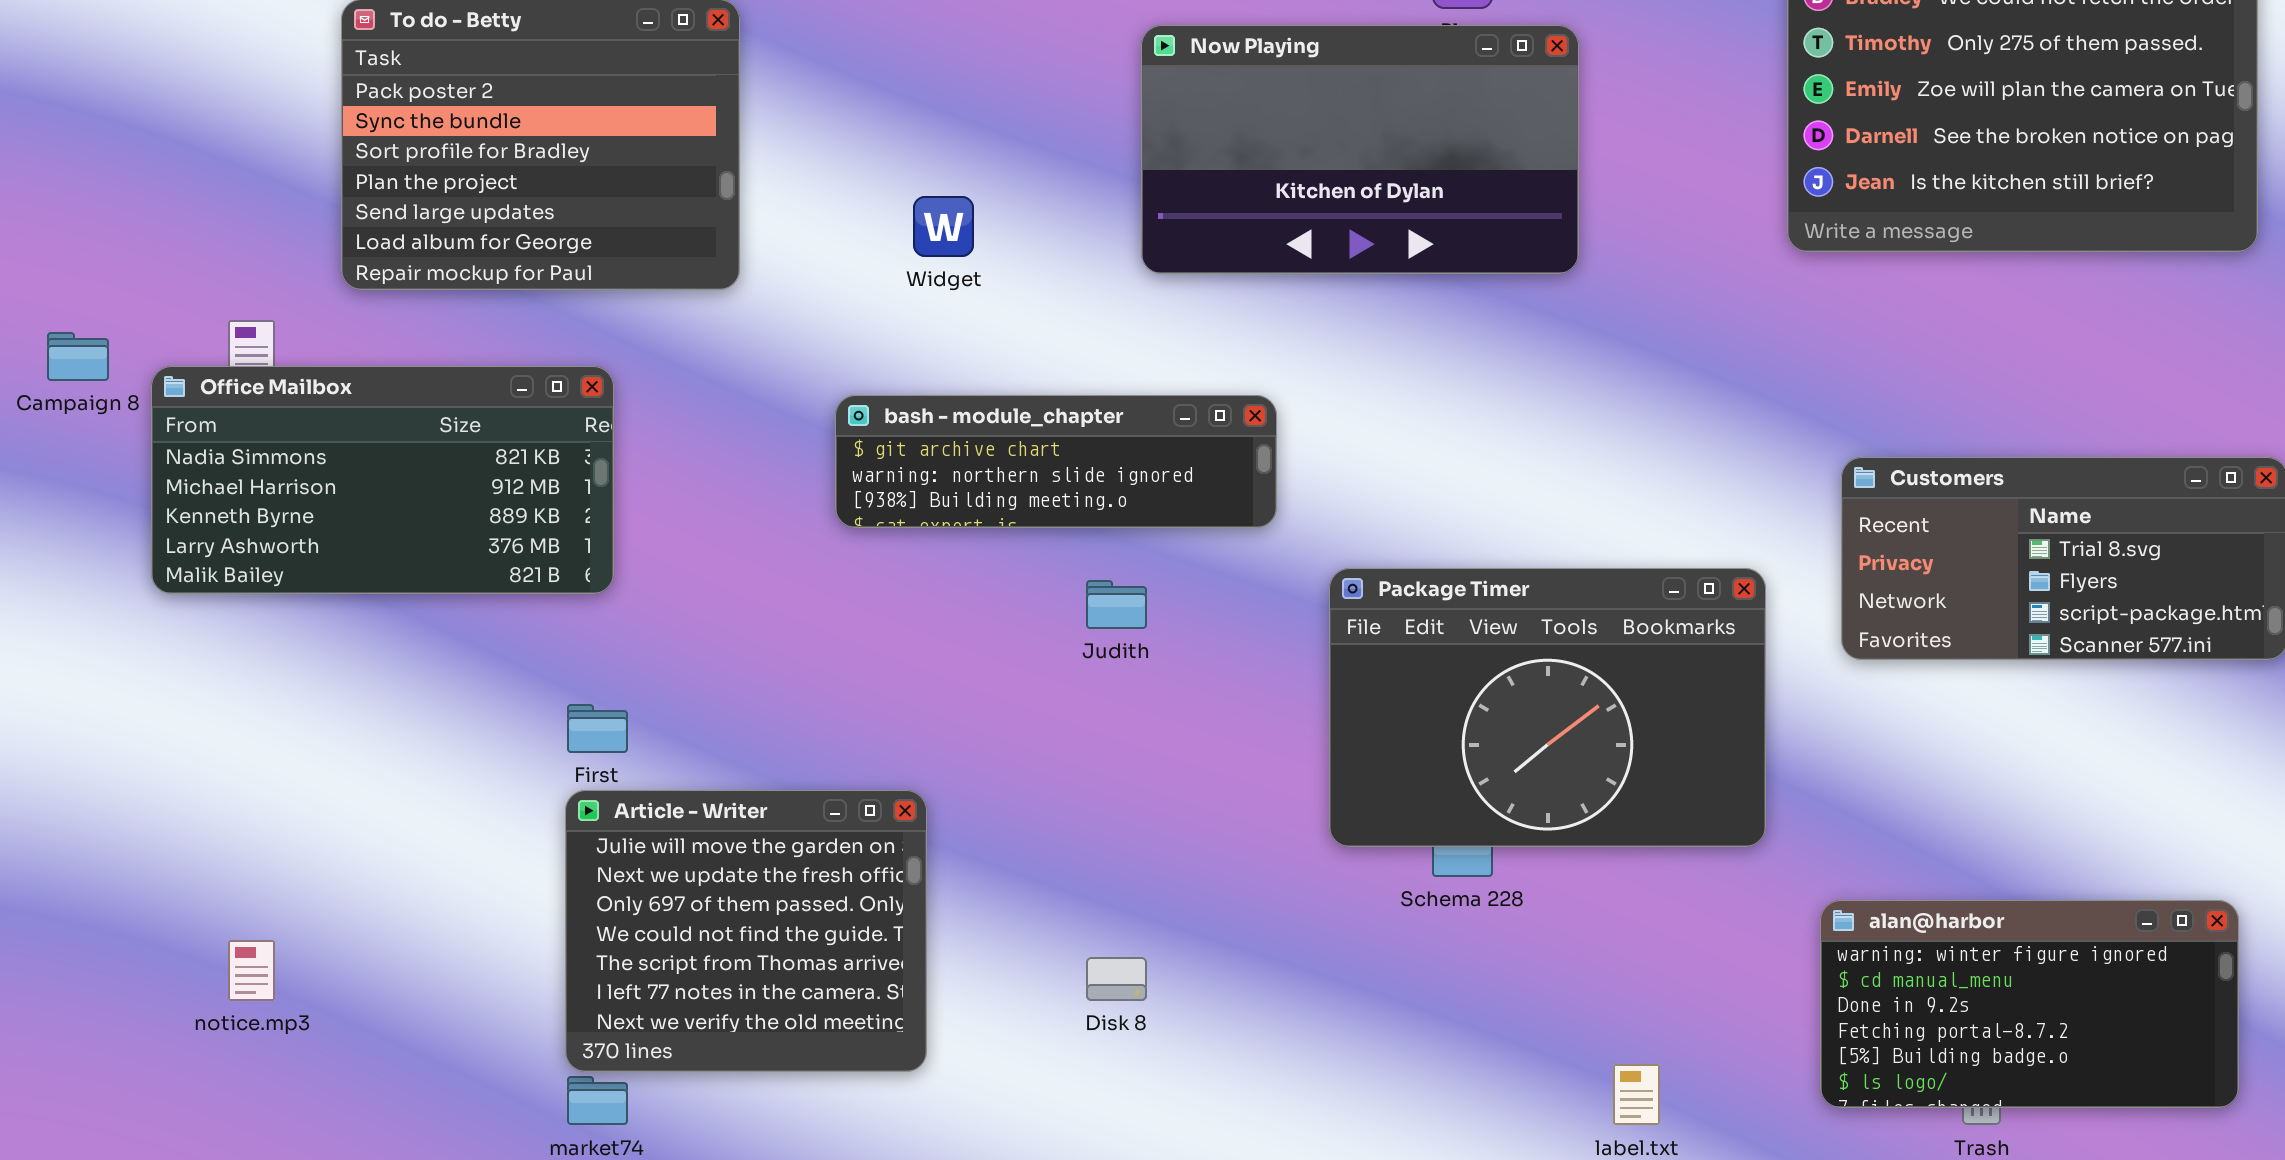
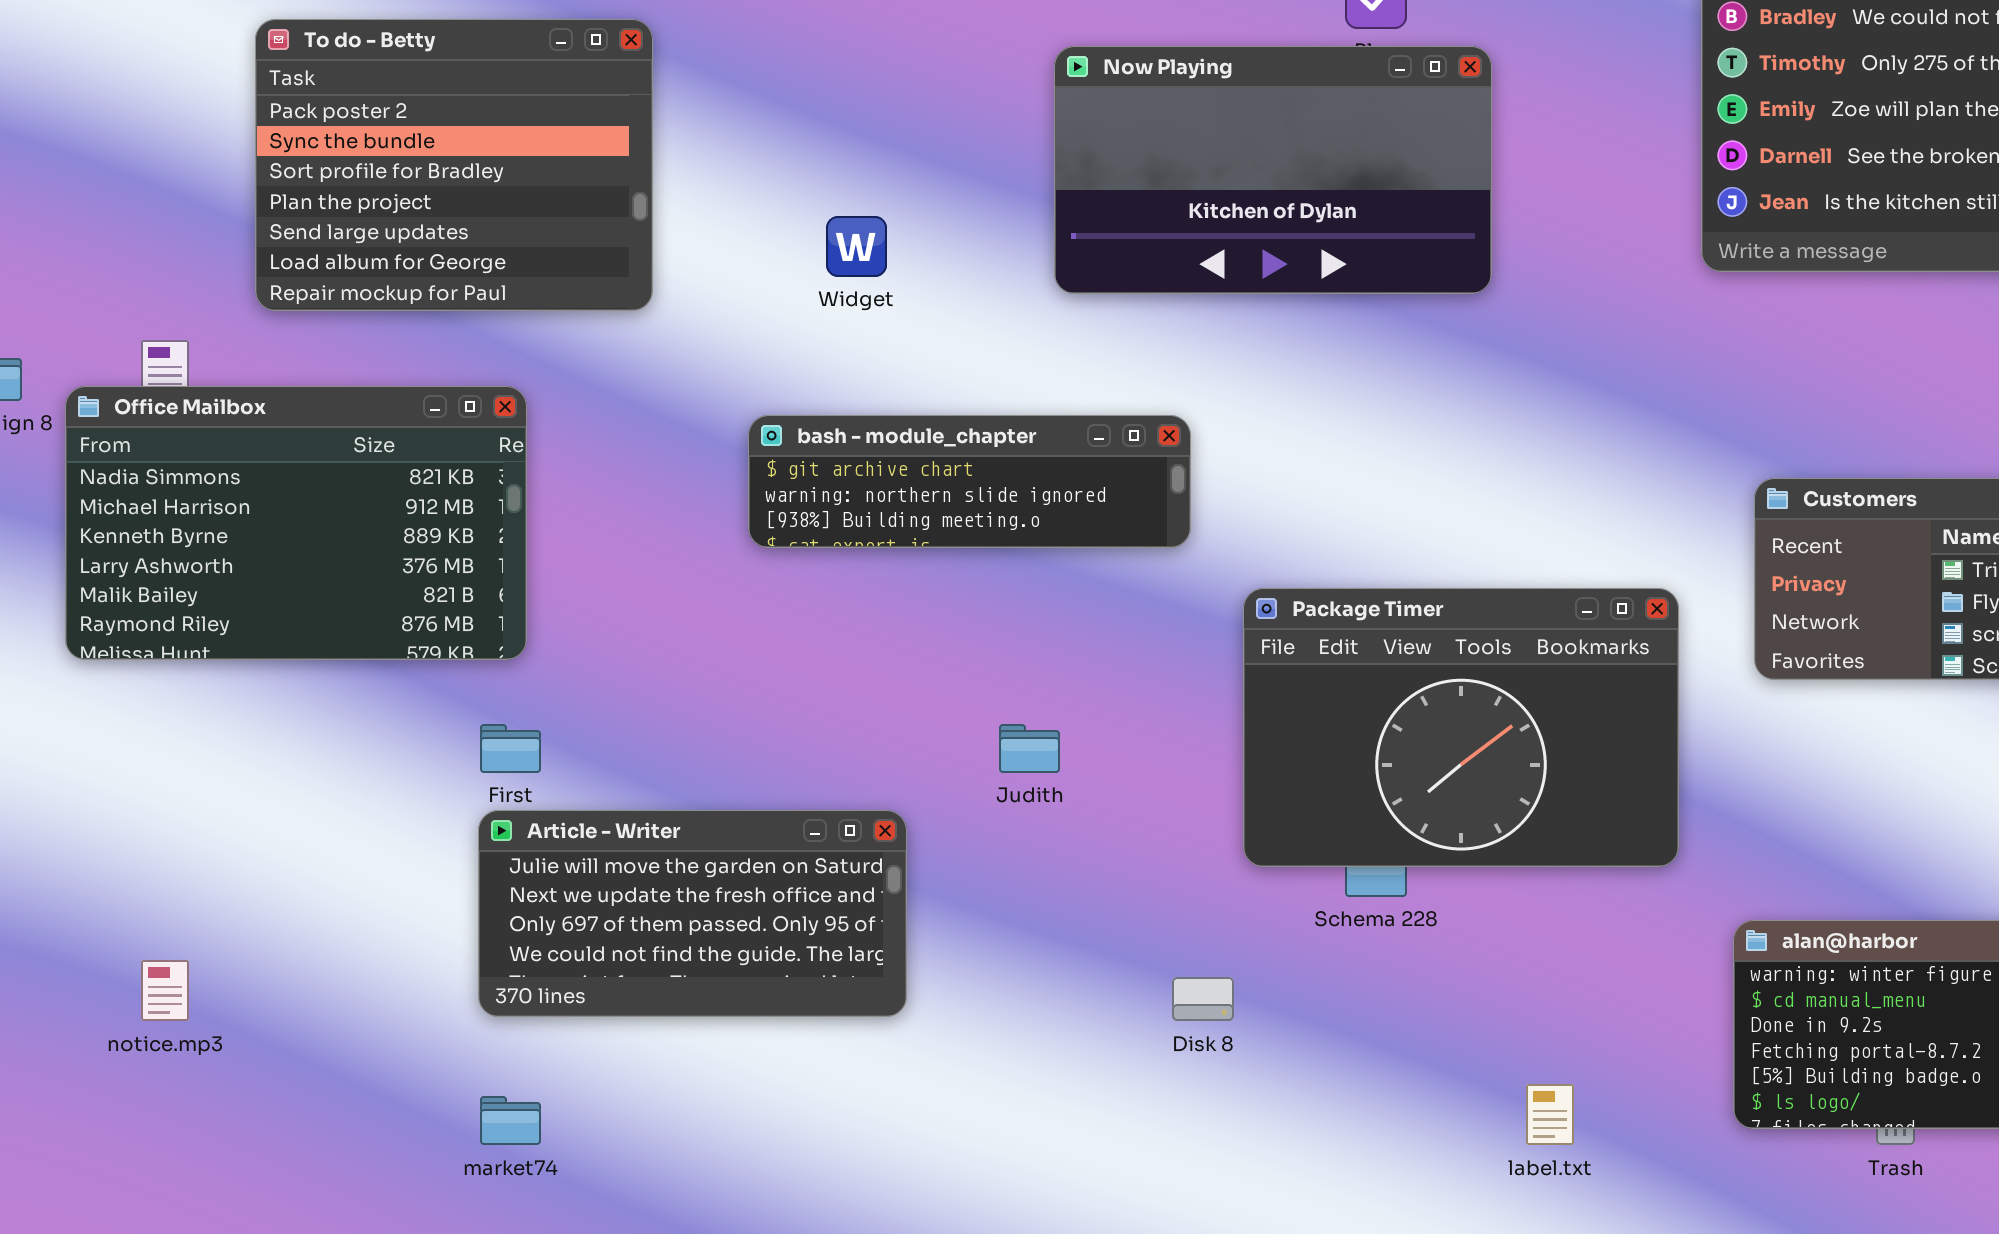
Office Mailbox: [151,366,614,594] -> [65,386,527,660], resized
Judith: [1086,580,1147,629] -> [999,724,1060,773], moved
Article - Writer: [565,790,927,1072] -> [478,810,907,1017], resized
Disk 8: [1086,957,1147,1001] -> [1172,977,1234,1021], moved

